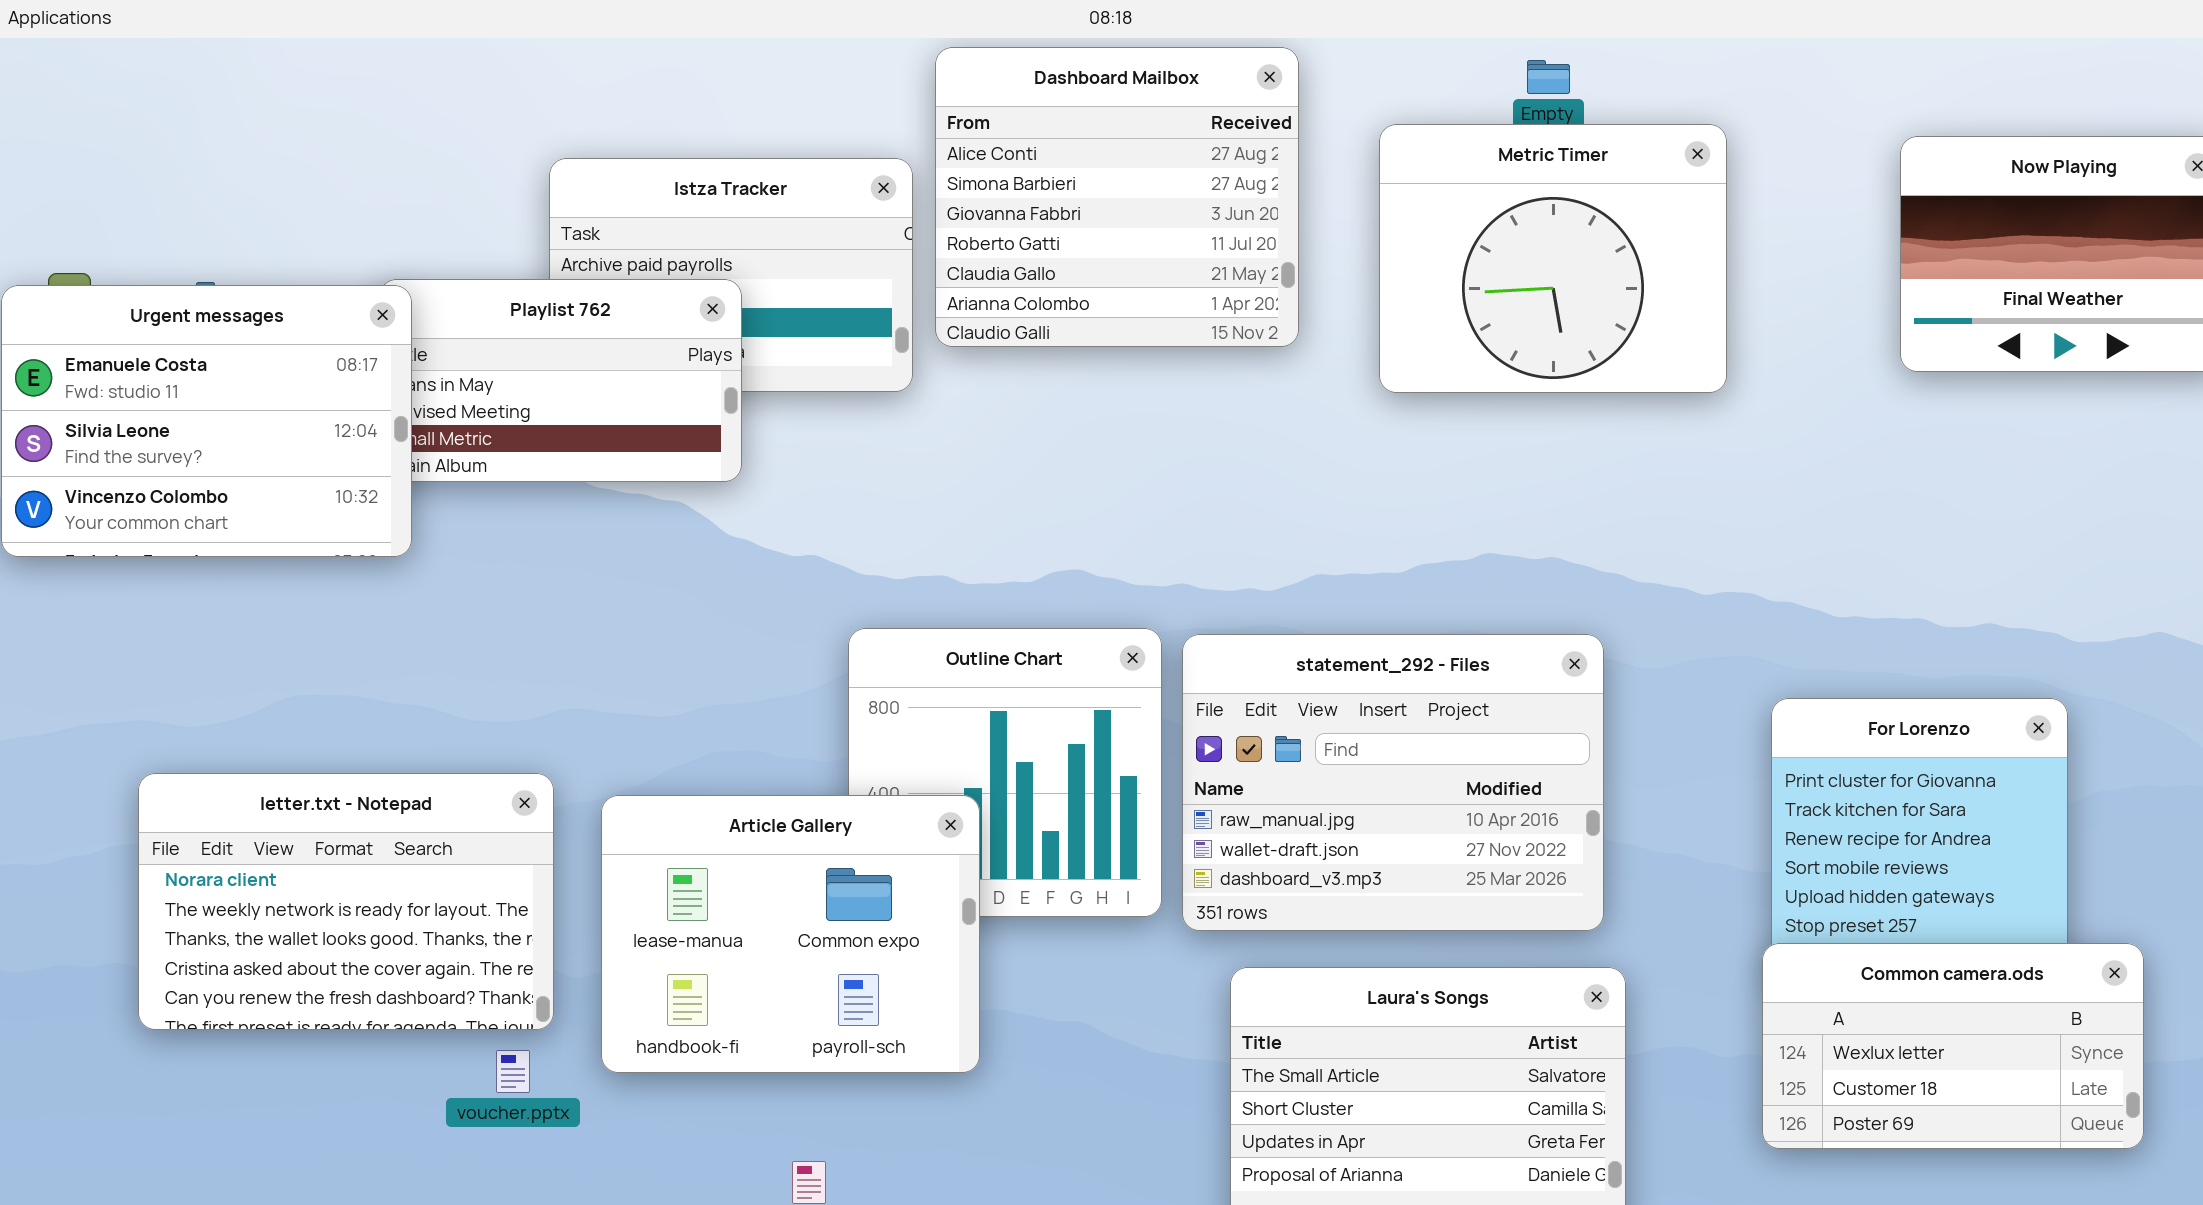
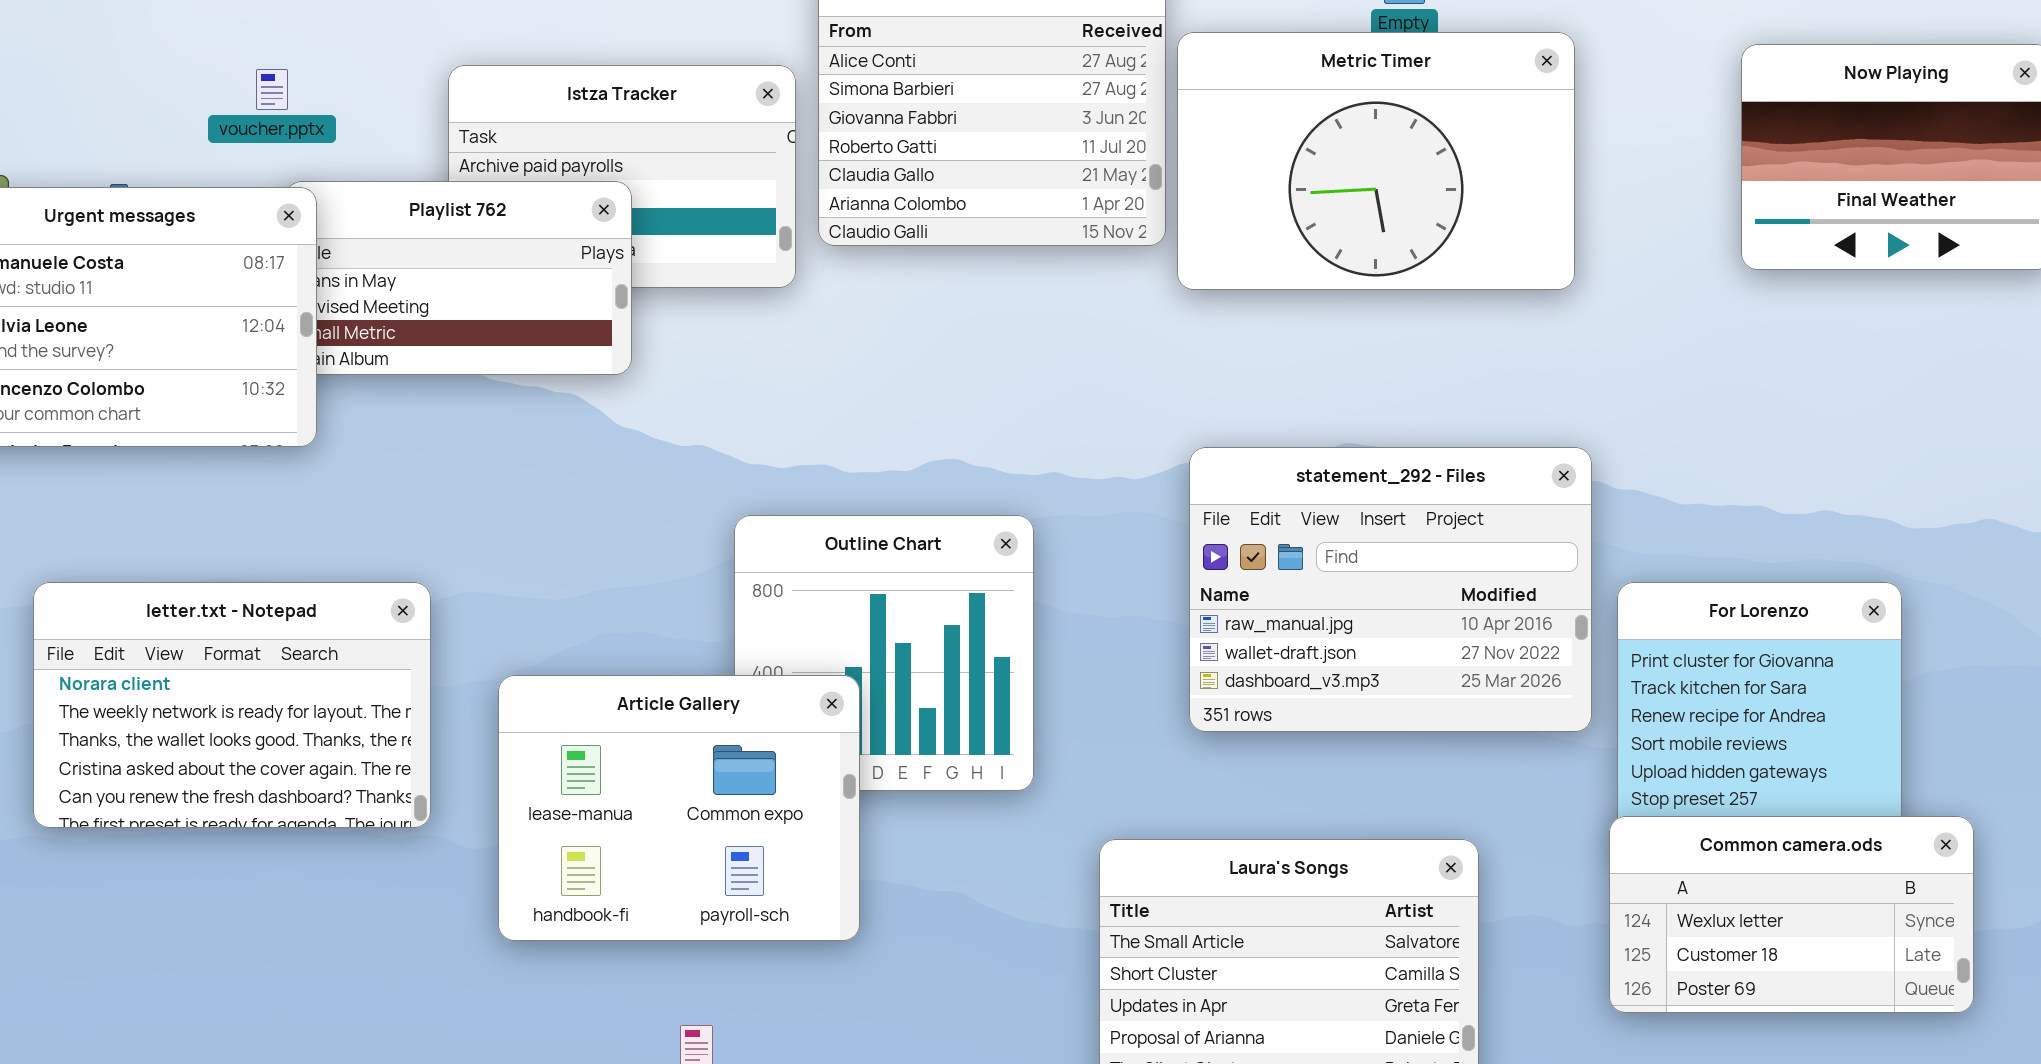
Metric Timer: [1379,124,1727,393] -> [1177,32,1575,290], resized
statement_292 - Files: [1182,634,1604,931] -> [1189,447,1592,732], moved
letter.txt - Notepad: [138,773,554,1030] -> [33,582,431,828], moved
voucher.pptx: [496,1050,530,1093] -> [256,69,288,110], moved

